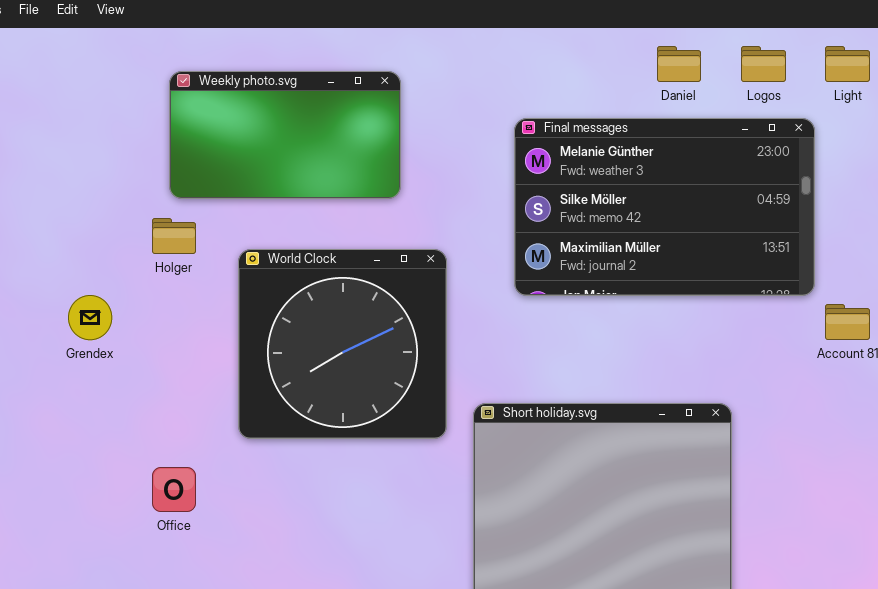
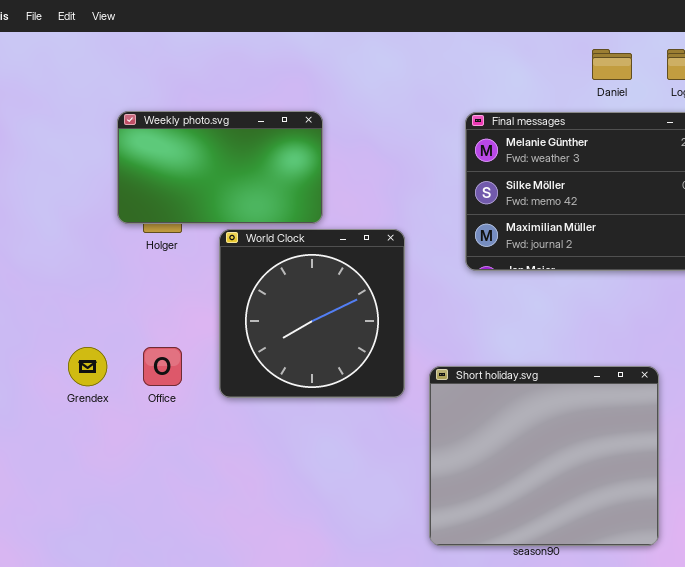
Weekly photo.svg: [169,71,401,199] -> [117,111,323,224], moved
Grendex: [68,295,112,340] -> [68,347,107,386], moved
Office: [152,467,196,512] -> [143,347,182,386], moved

